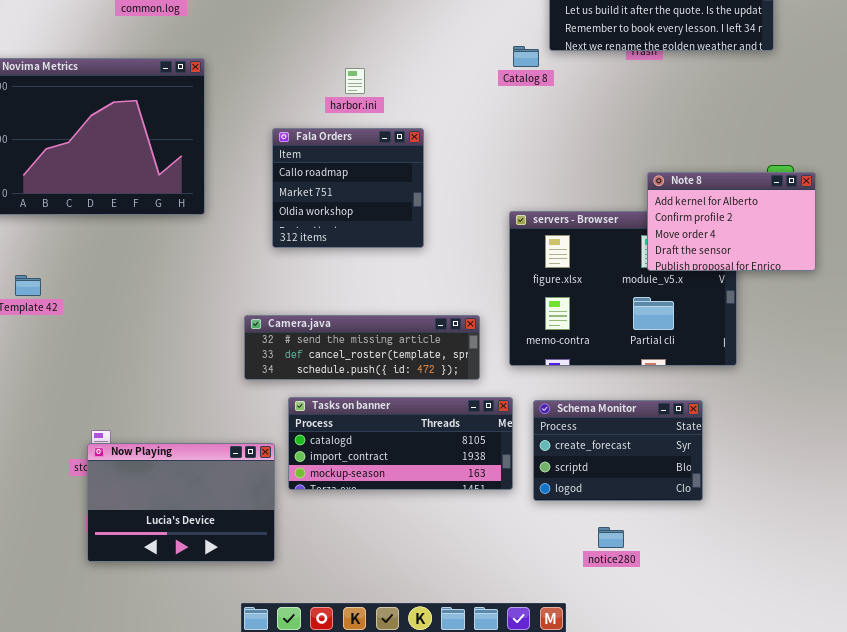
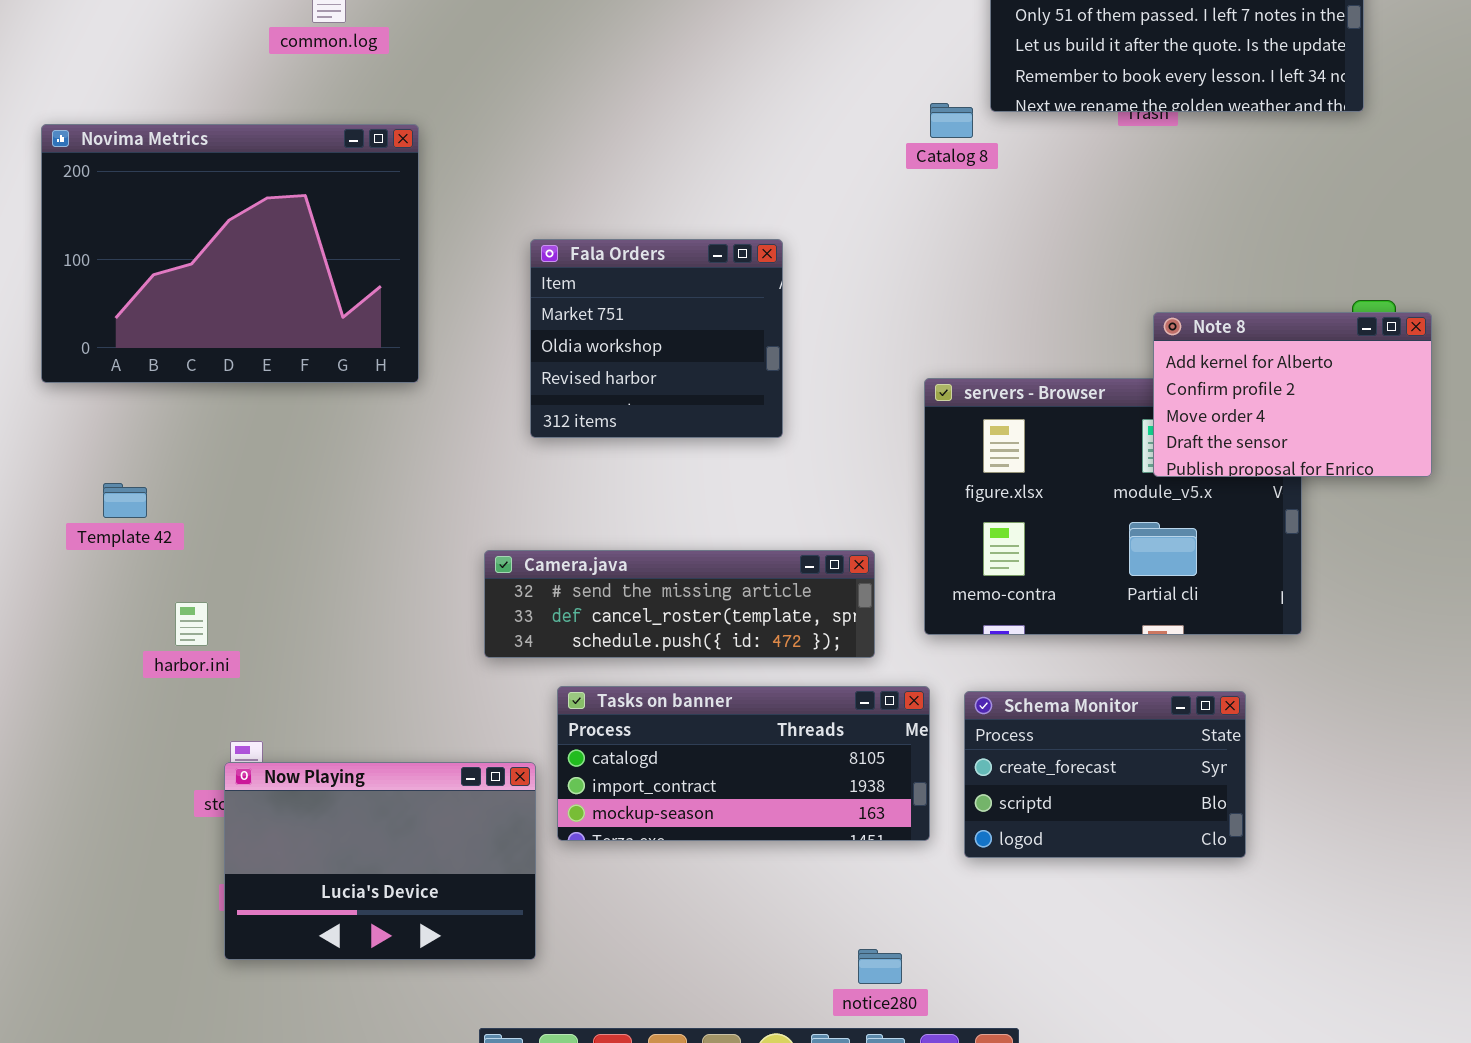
harbor.ini: [345,68,365,94] -> [175,602,208,646], moved
Fala Orders: [272,128,424,248] -> [530,239,783,438], scrolled down 1 row
notice280: [598,527,624,548] -> [858,949,902,984], moved

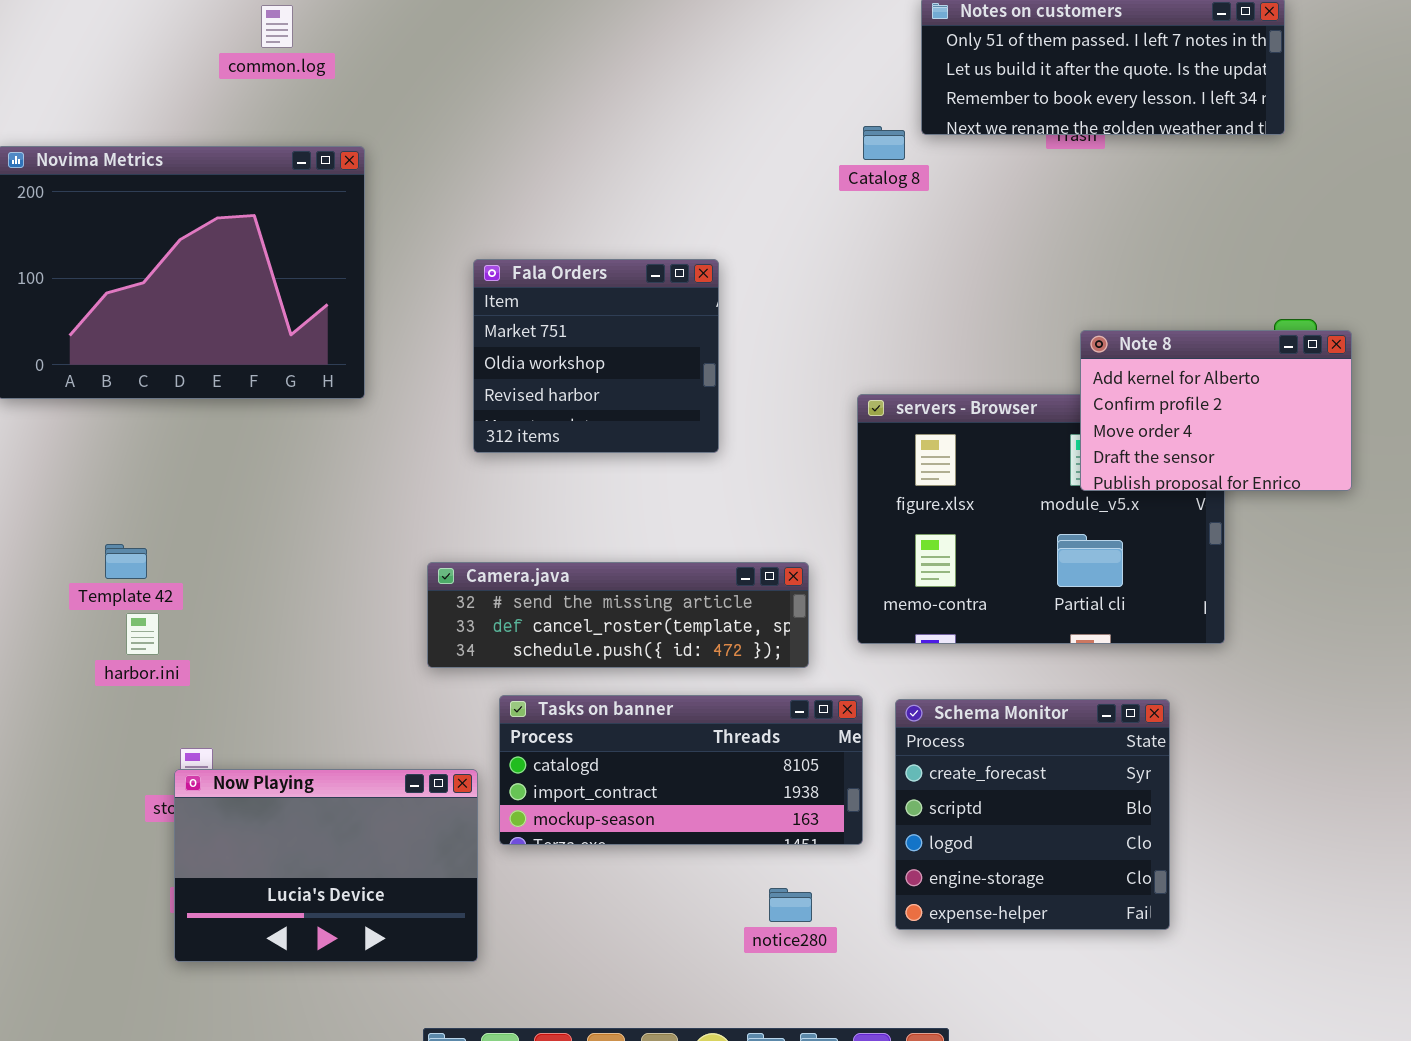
Template 42: [103,483,147,518] -> [105,544,147,579], moved
Schema Monitor: [964,691,1246,858] -> [895,699,1170,930], resized
notice280: [858,949,902,984] -> [769,888,812,922], moved

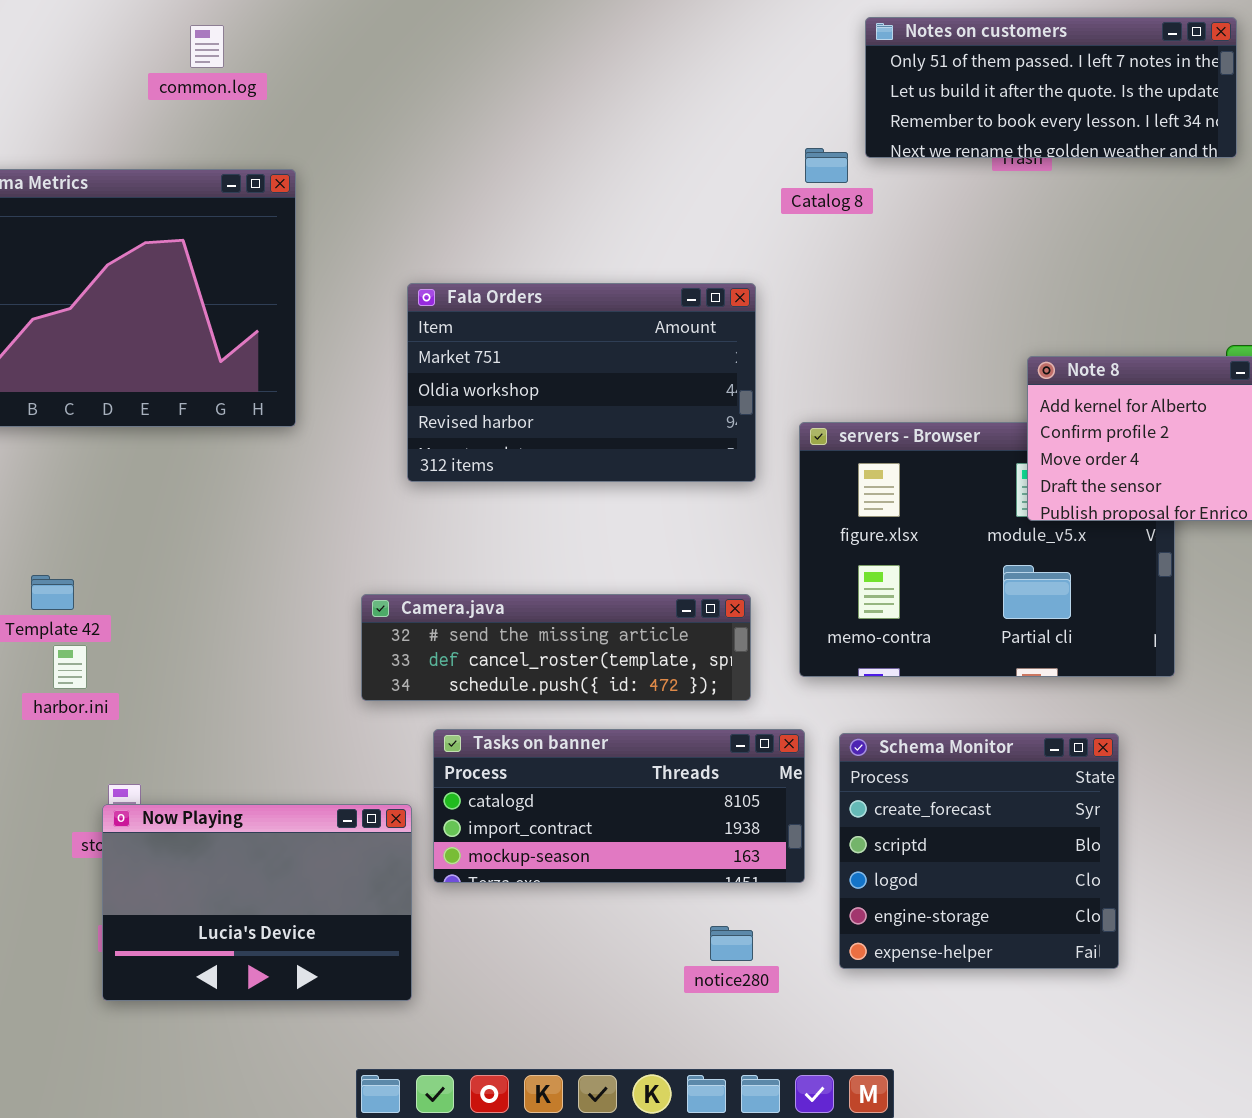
Fala Orders: [473,259,719,453] -> [407,283,756,482], resized

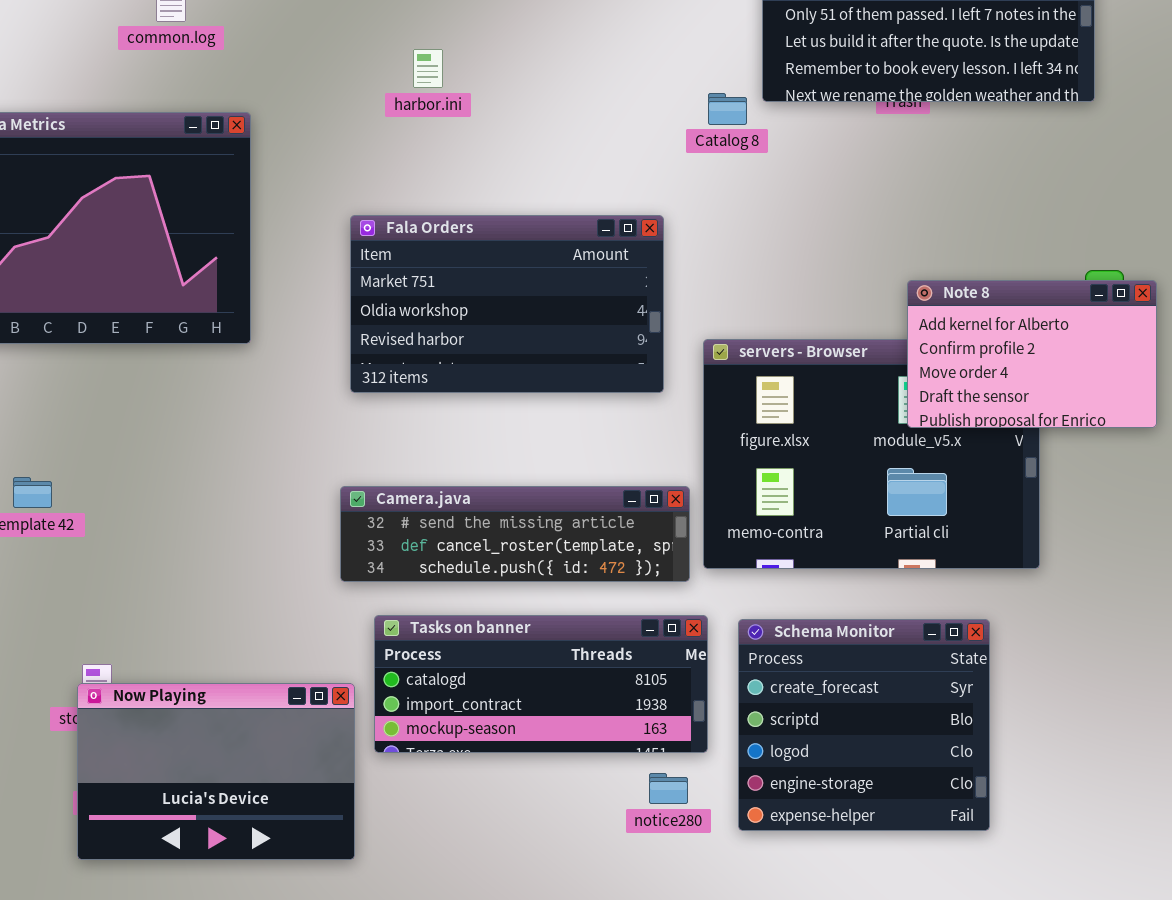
Camera.java: [361,594,751,701] -> [340,486,690,582], moved
harbor.ini: [53,645,87,689] -> [413,49,443,88], moved
notice280: [710,926,753,961] -> [649,773,688,804], moved

